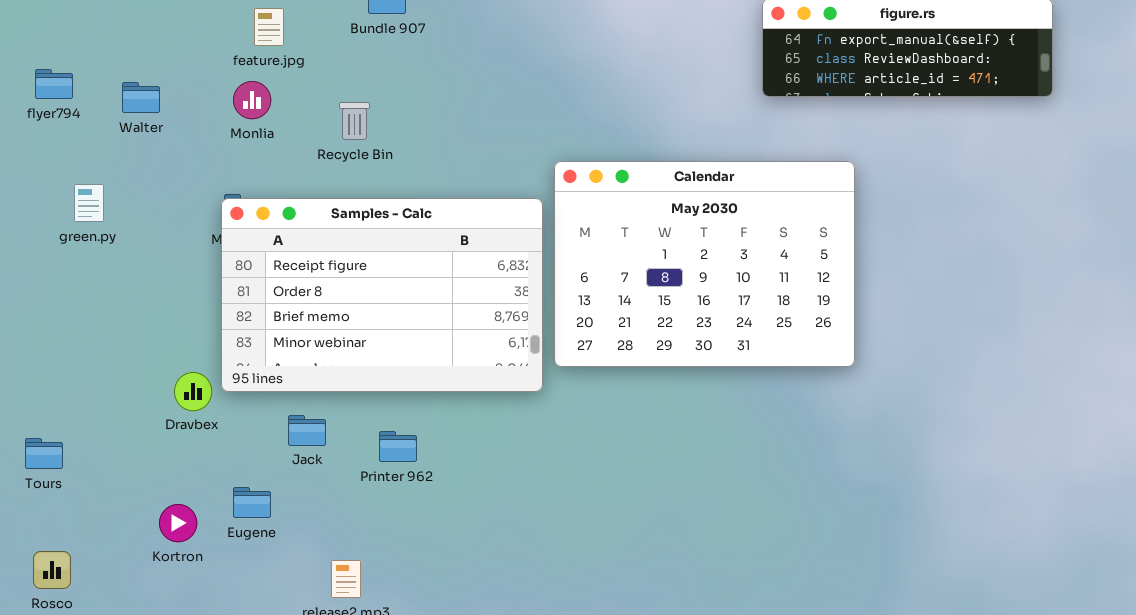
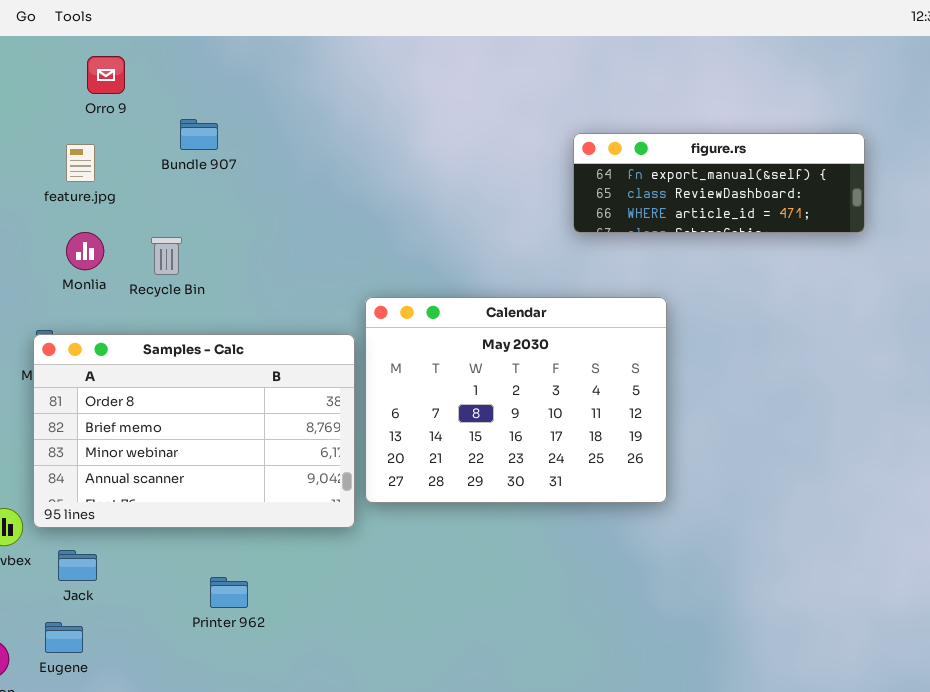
Monlia: [233,81,271,119] -> [66,232,104,270], moved
Samples - Calc: [221,198,543,392] -> [33,334,355,528], scrolled down 1 row
Jack: [288,415,326,446] -> [58,550,97,581], moved
Printer 962: [379,431,417,462] -> [210,577,248,608], moved

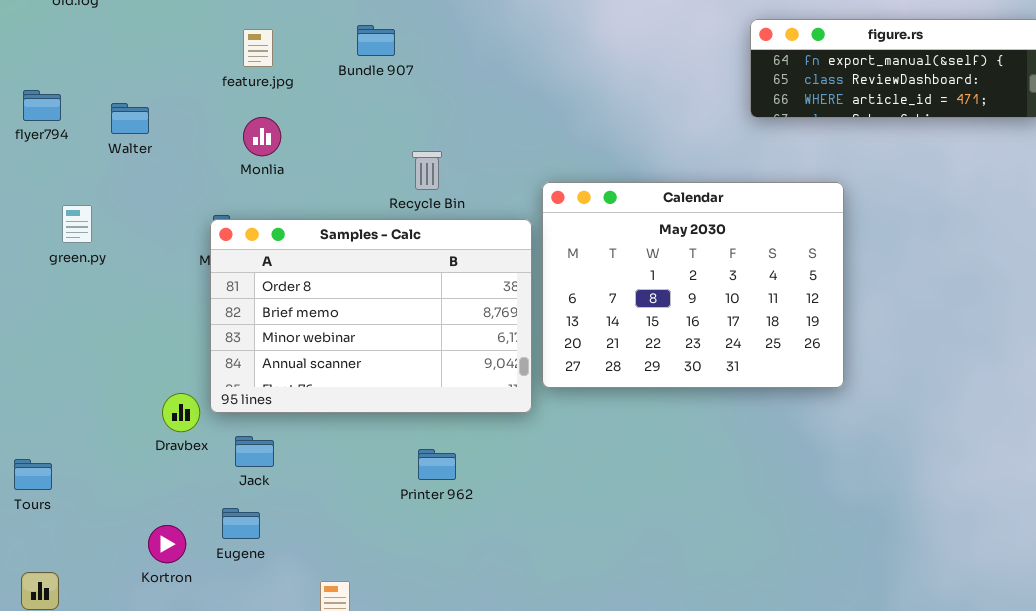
Bundle 907: [180,119,218,150] -> [357,25,395,56], moved
Recycle Bin: [151,237,182,275] -> [412,151,442,190], moved
Printer 962: [210,577,248,608] -> [418,449,456,480], moved

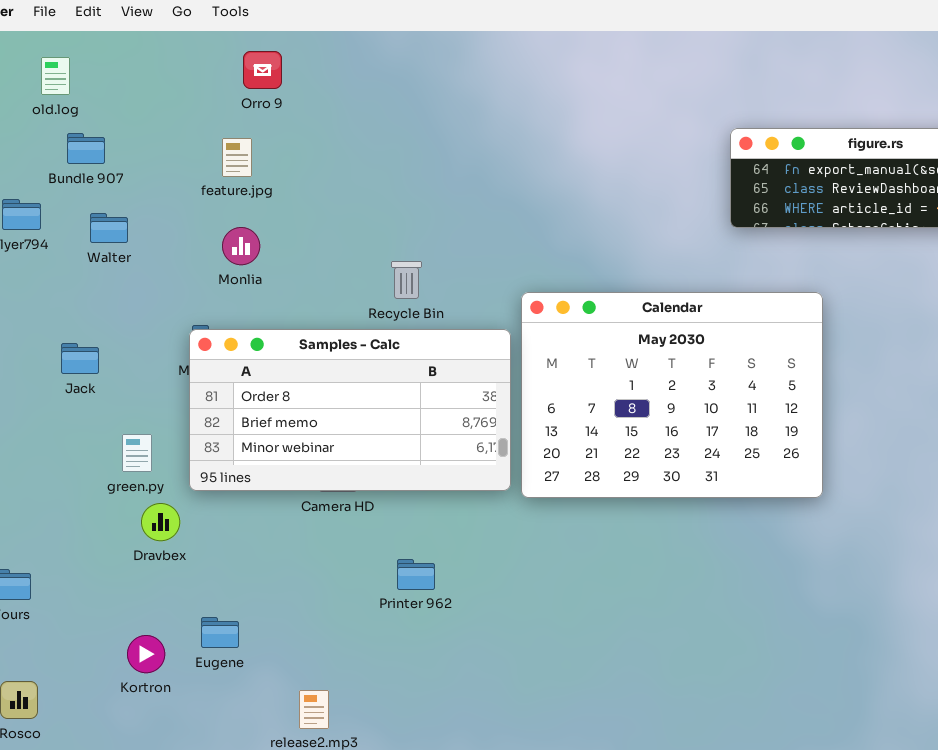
Bundle 907: [357,25,395,56] -> [67,133,105,164], moved
green.py: [62,205,92,243] -> [122,434,152,472], moved
Samples - Calc: [210,219,532,413] -> [189,329,511,491], resized
Jack: [235,436,274,467] -> [61,343,99,374], moved

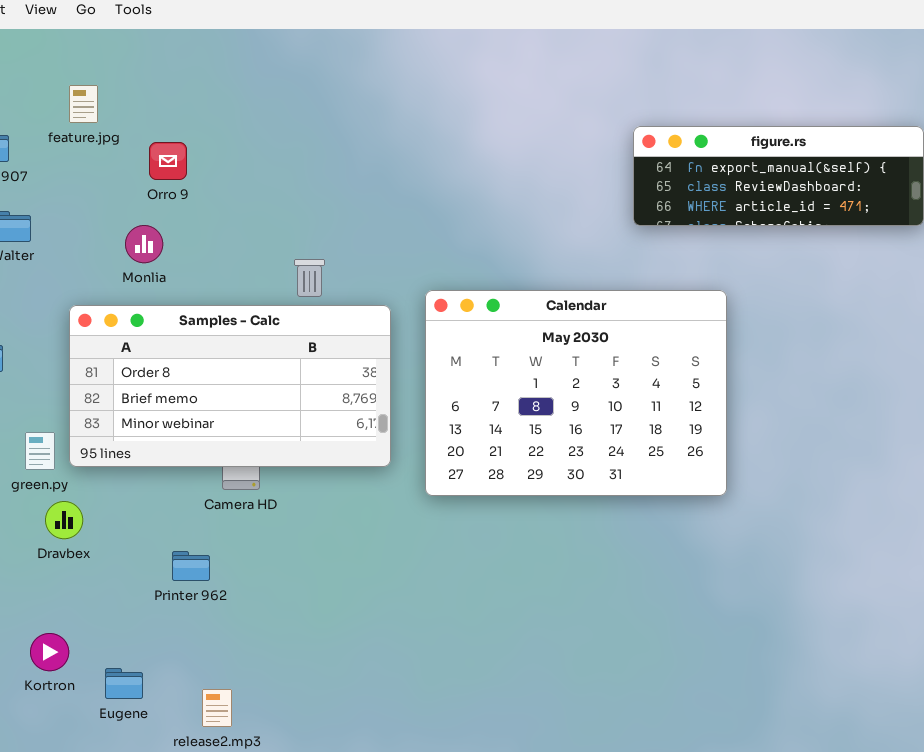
Orro 9: [243,51,282,89] -> [149,142,187,180], moved
feature.jpg: [222,138,252,177] -> [69,85,98,123], moved
Samples - Calc: [189,329,511,491] -> [69,305,391,467], moved
Printer 962: [397,559,435,590] -> [172,551,210,581], moved
Eugene: [201,617,239,648] -> [105,668,143,699], moved

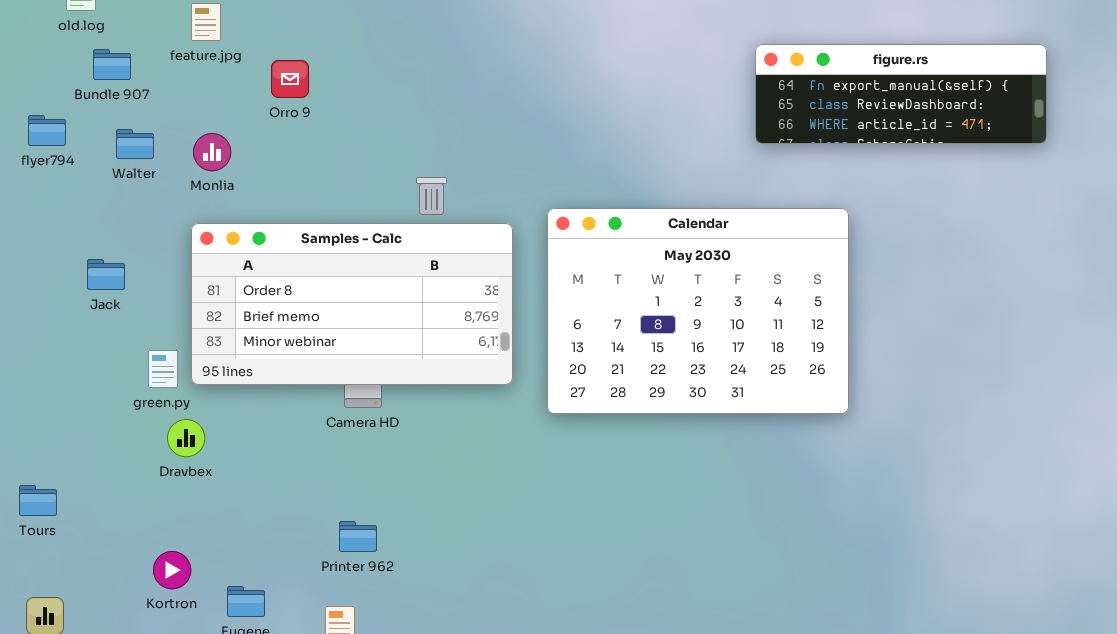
Monlia: [125,225,163,263] -> [193,133,231,171], moved
Printer 962: [172,551,210,581] -> [339,521,377,552], moved

